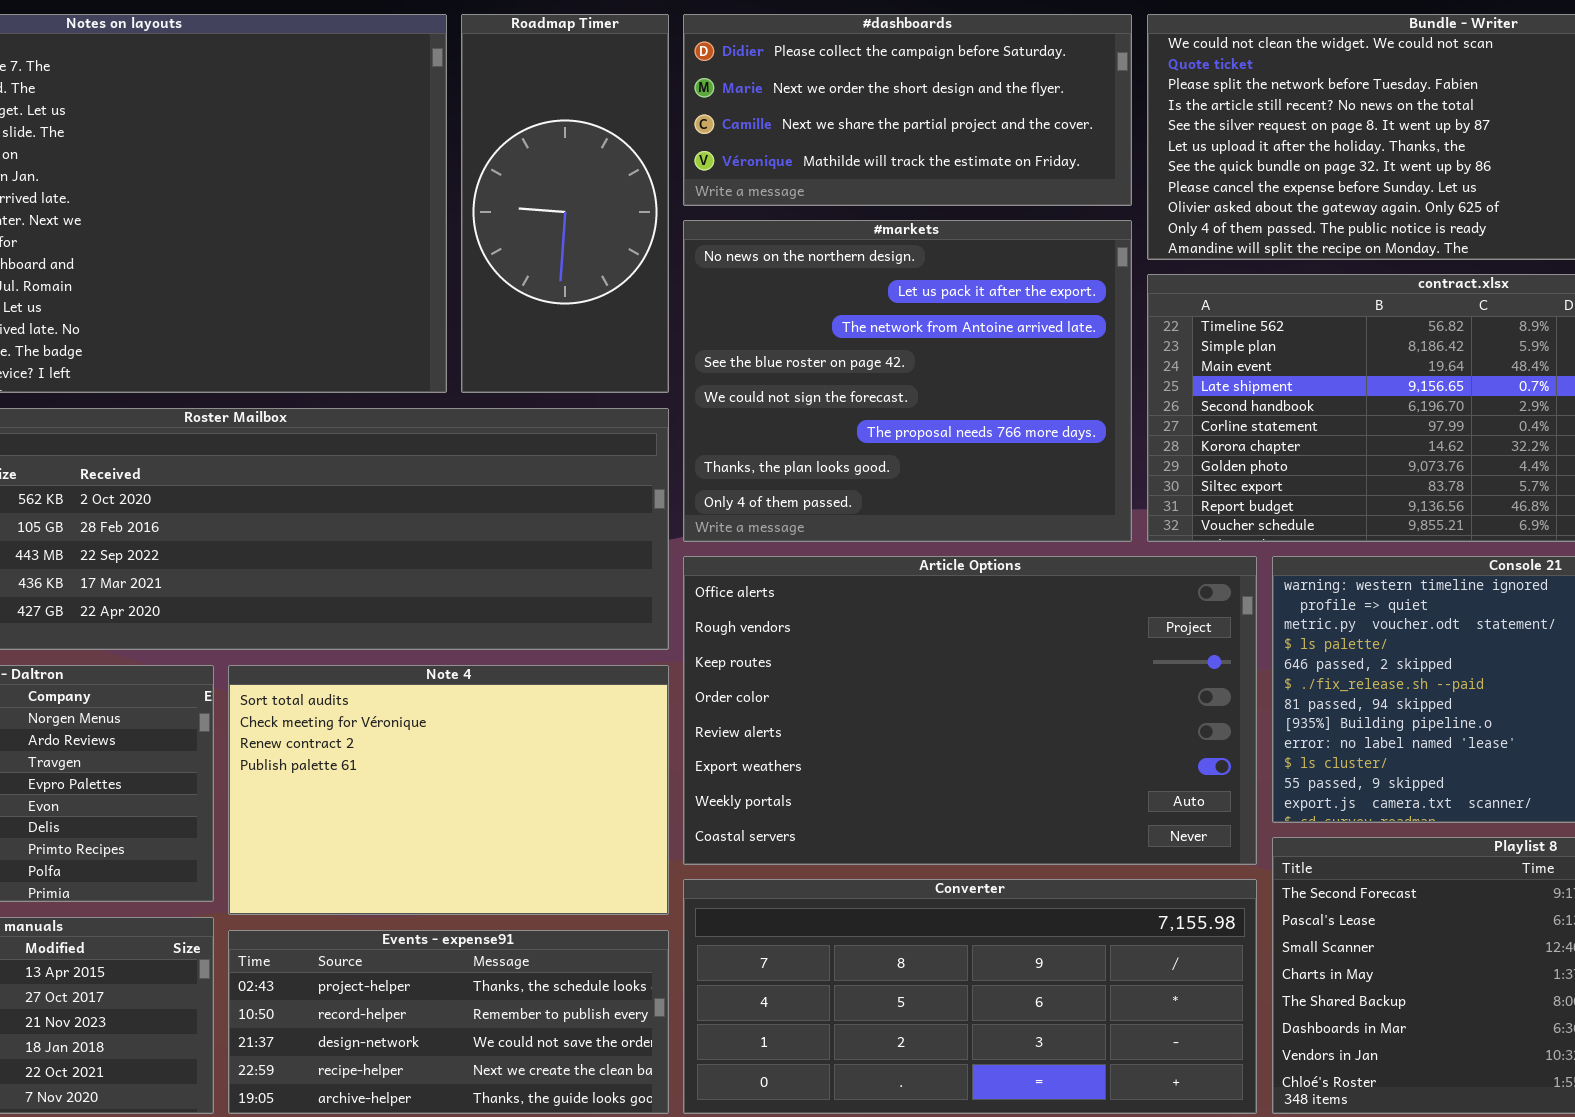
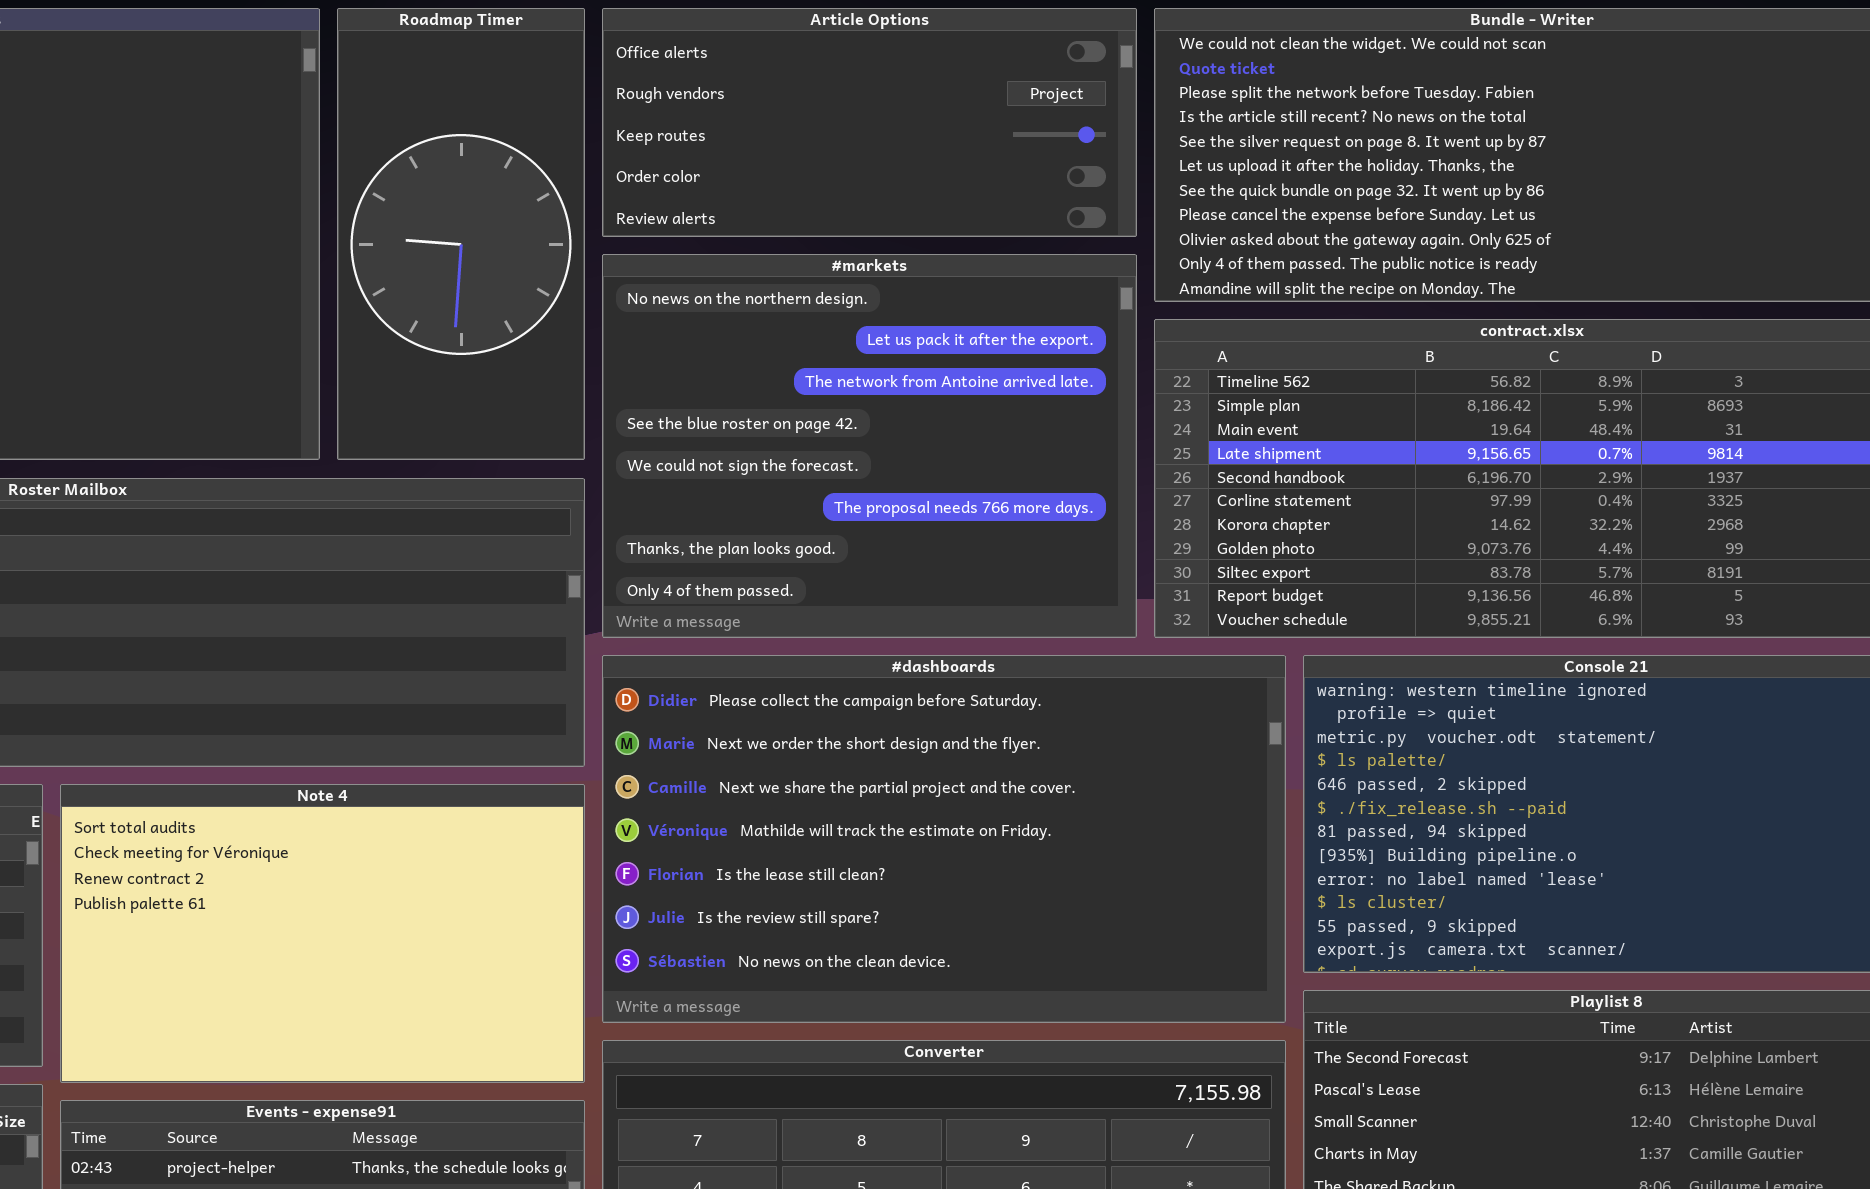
#dashboards: [683,14,1132,206] -> [602,655,1286,1023], moved, resized
Article Options: [683,556,1257,865] -> [602,8,1137,237], moved, resized

